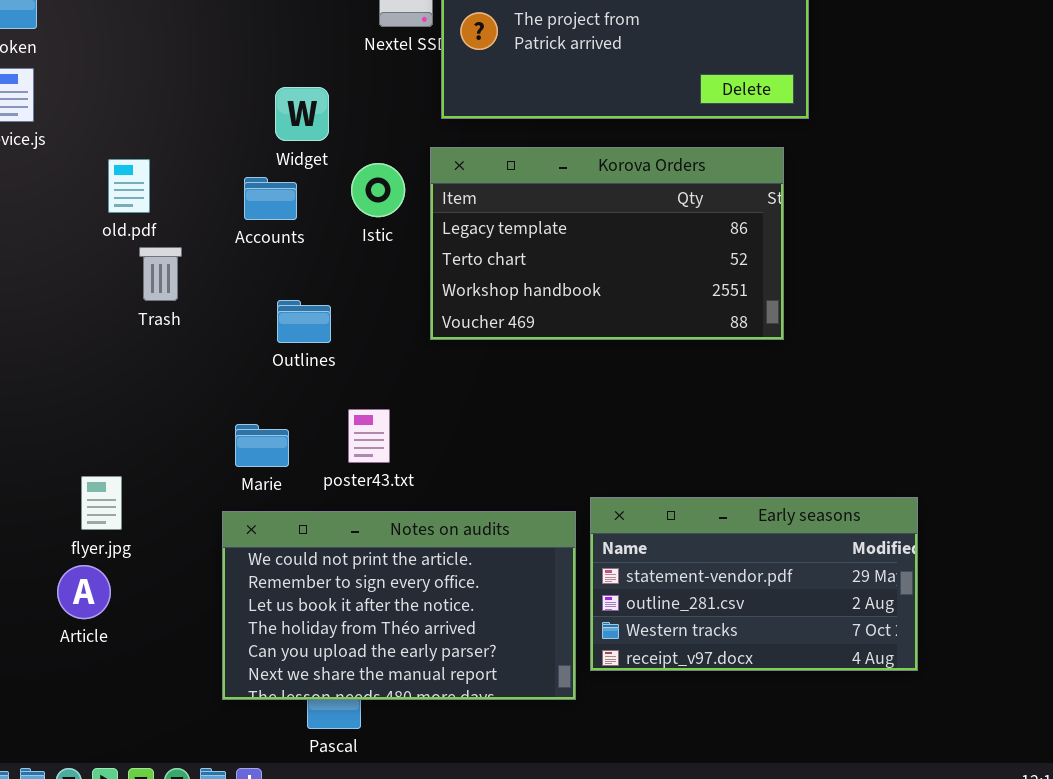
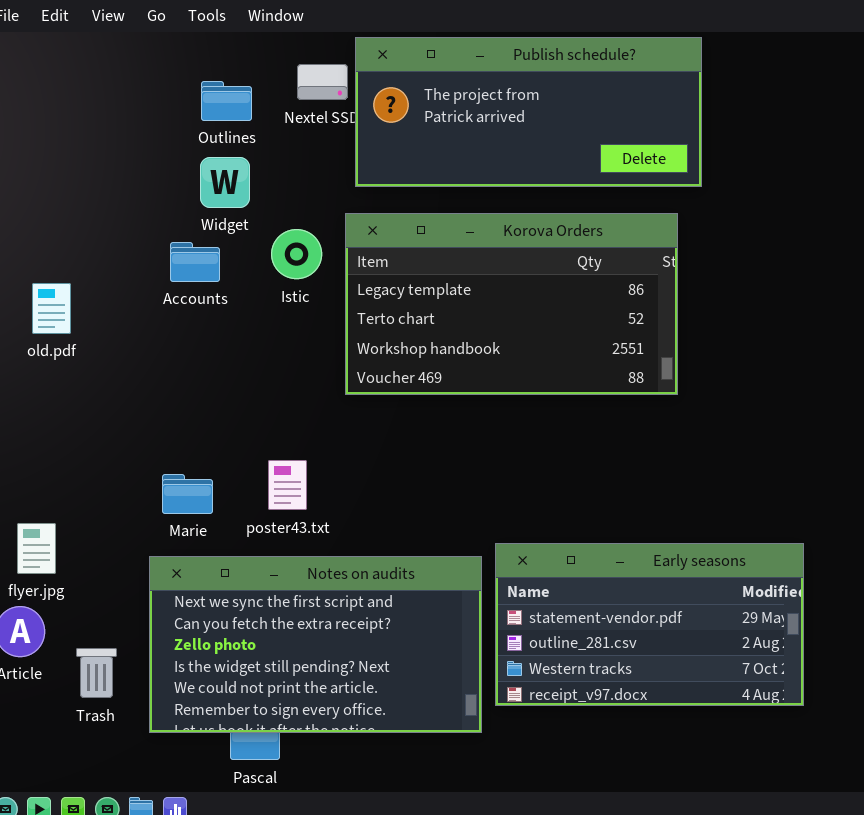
old.pdf: [108,159,150,213] -> [32,283,71,334], moved
Trash: [139,247,182,301] -> [76,648,117,698], moved
Outlines: [277,300,331,343] -> [201,81,252,121], moved
Notes on audits: [222,511,576,700] -> [149,556,482,733], scrolled up 4 rows

